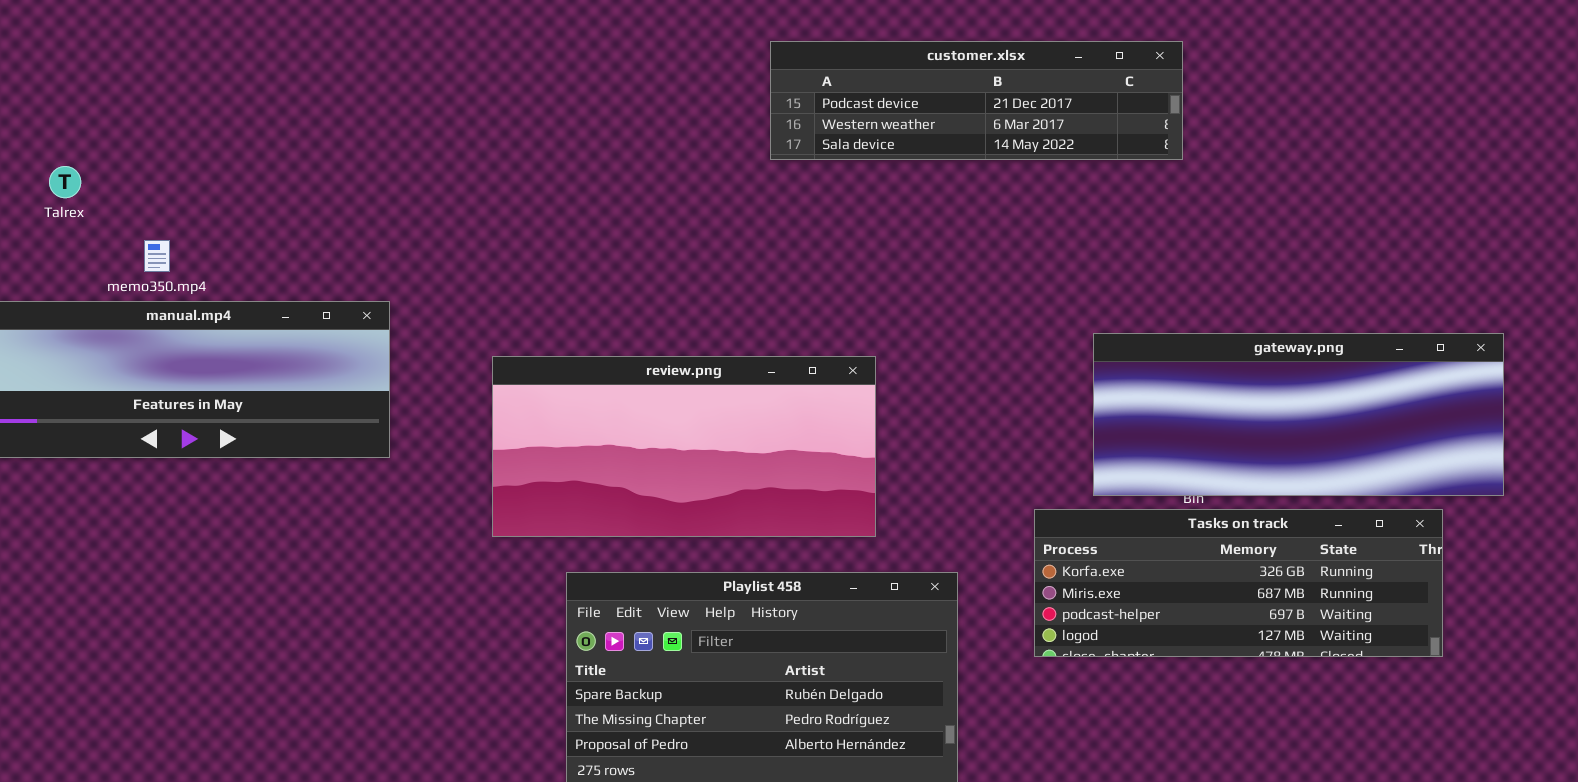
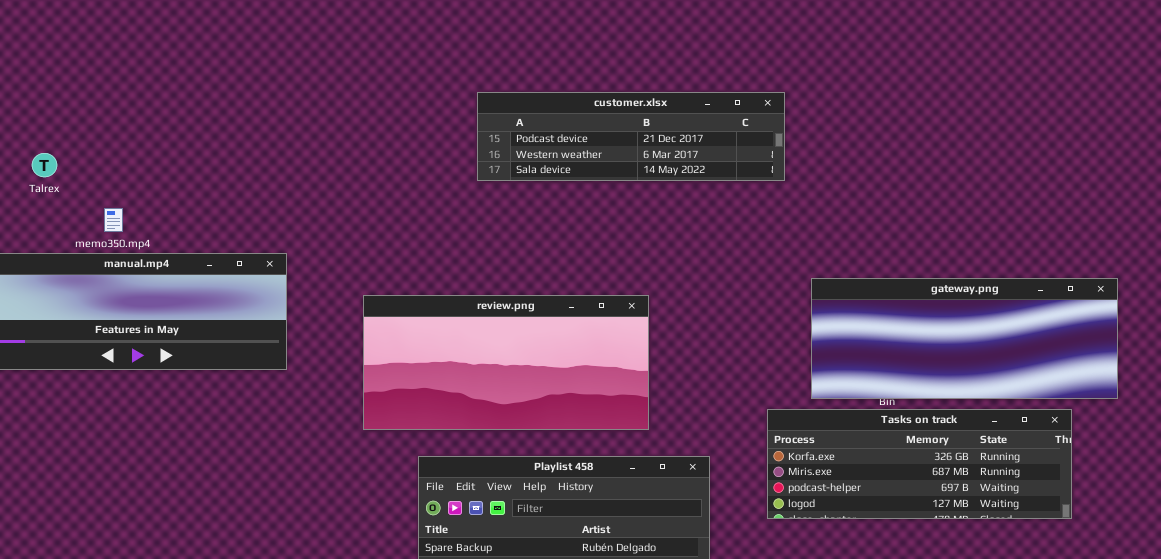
customer.xlsx: [770,41,1183,160] -> [477,92,785,181], moved

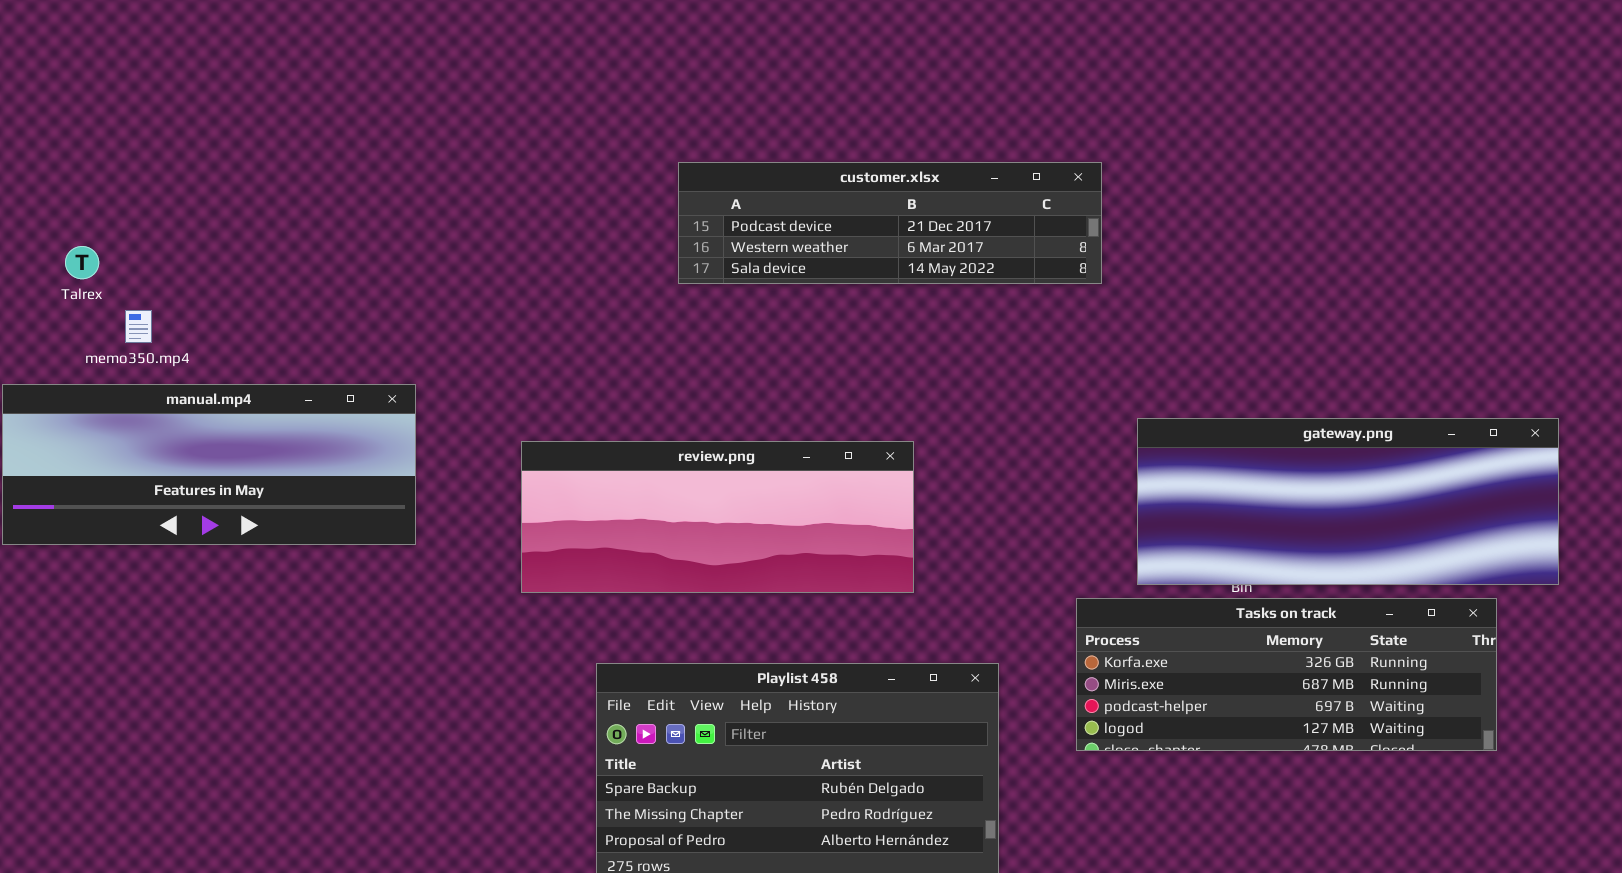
memo350.mp4: [104,208,123,232] -> [125,310,152,343], moved
review.png: [363,295,649,430] -> [521,441,914,593], resized

